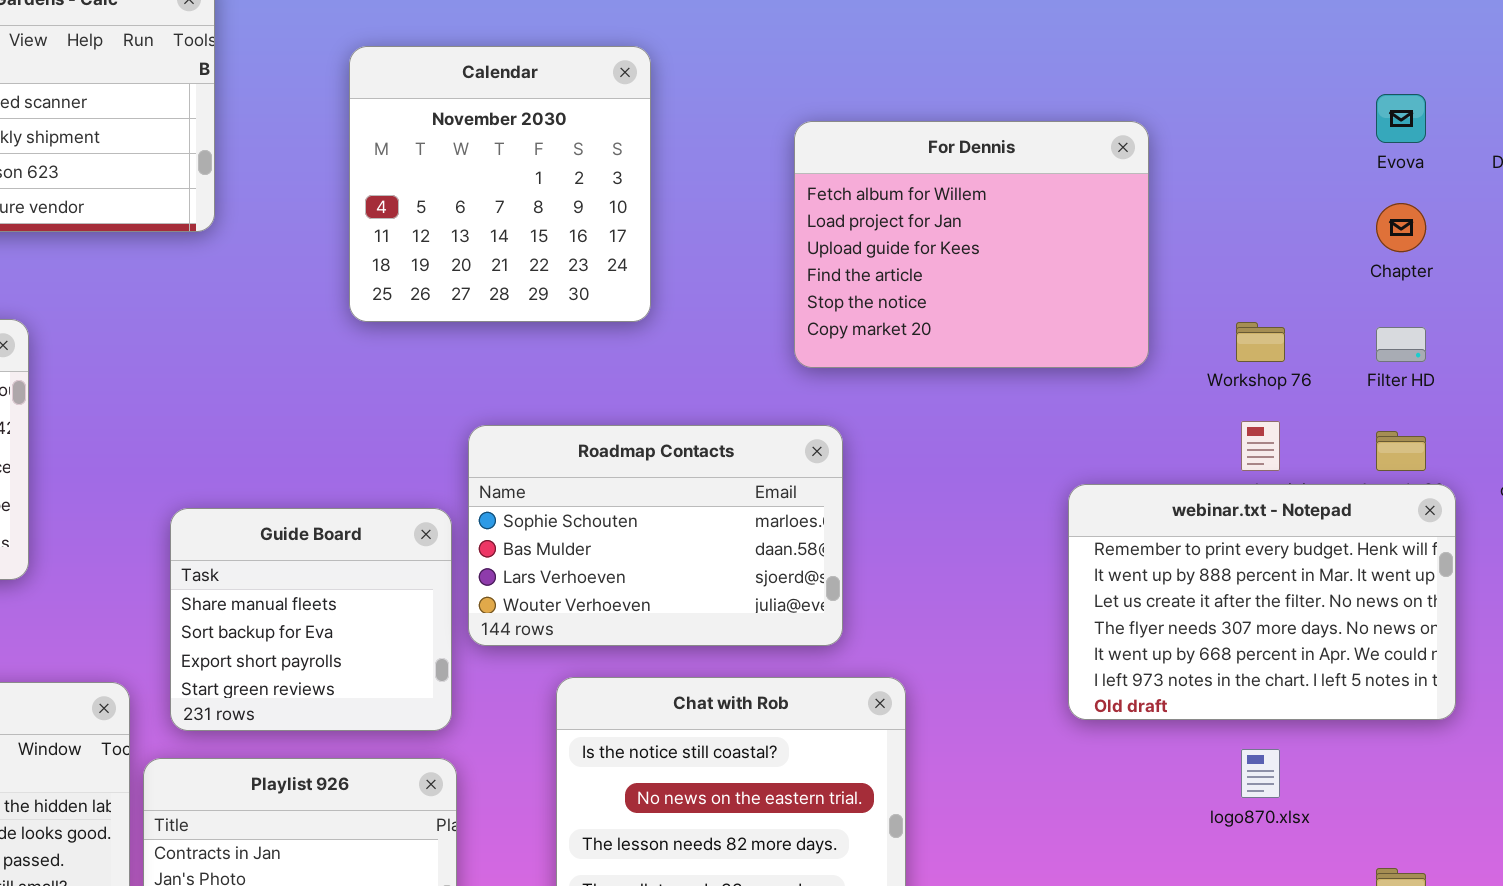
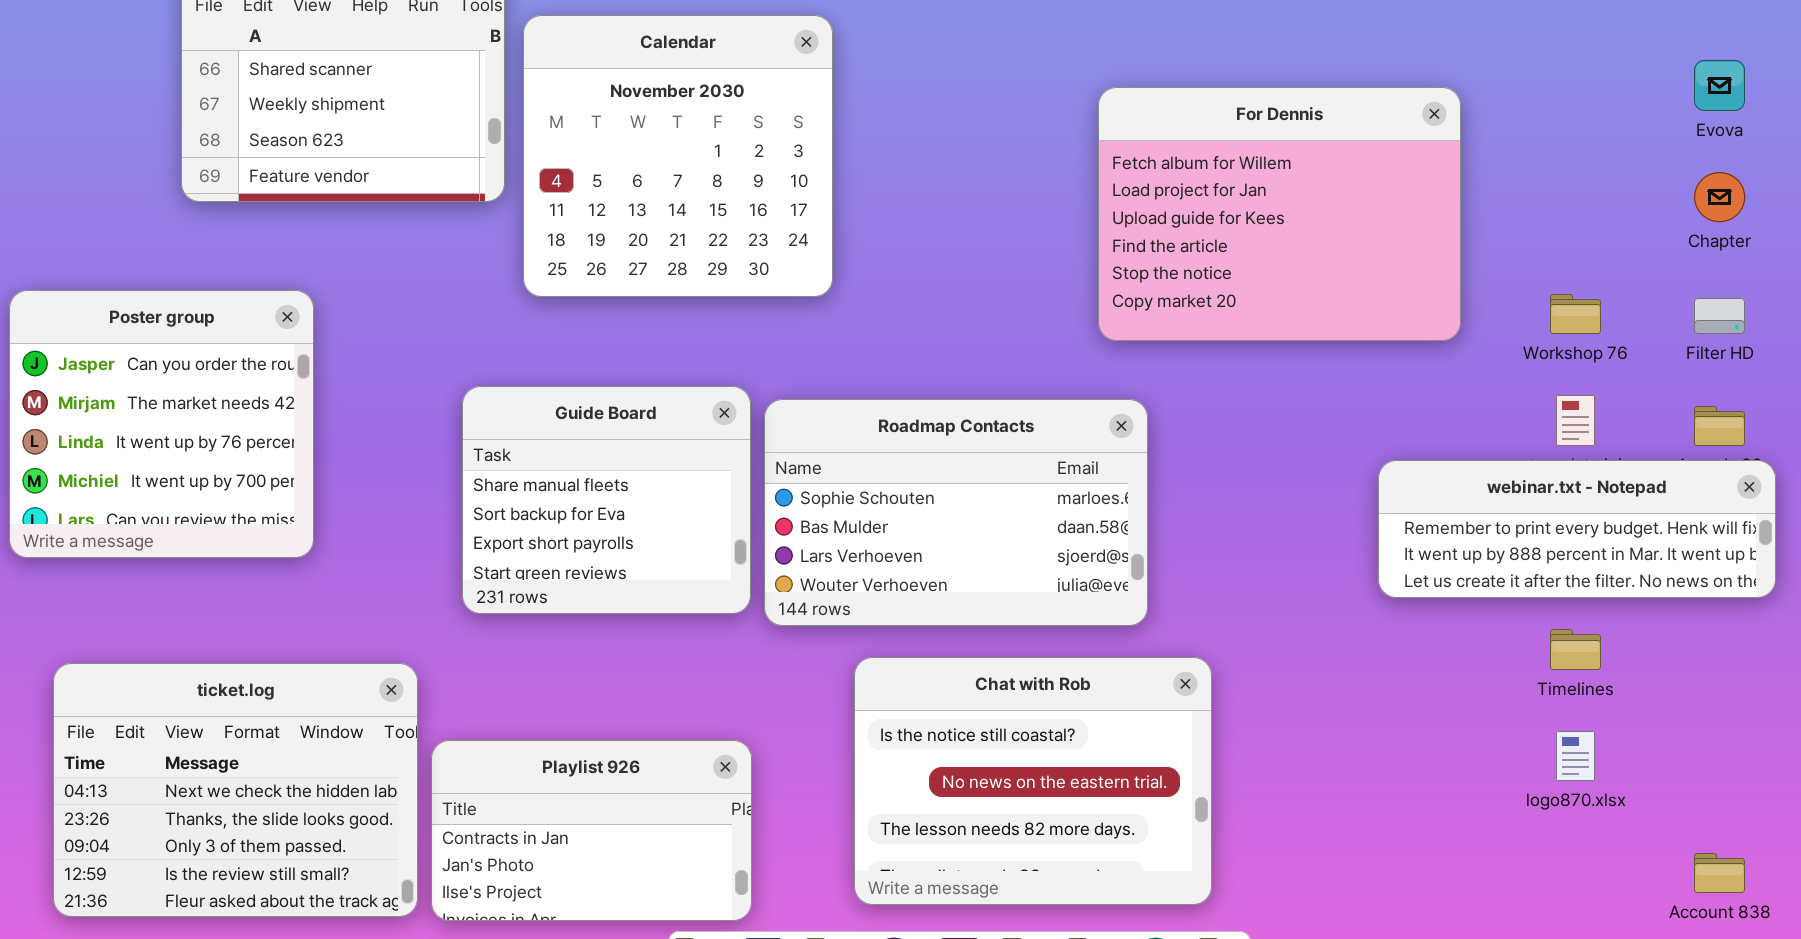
Calendar: [349,46,651,322] -> [523,15,833,297], moved
webinar.txt - Notepad: [1068,484,1456,720] -> [1378,460,1776,598], resized
Guide Board: [170,508,452,731] -> [462,386,751,614], moved

